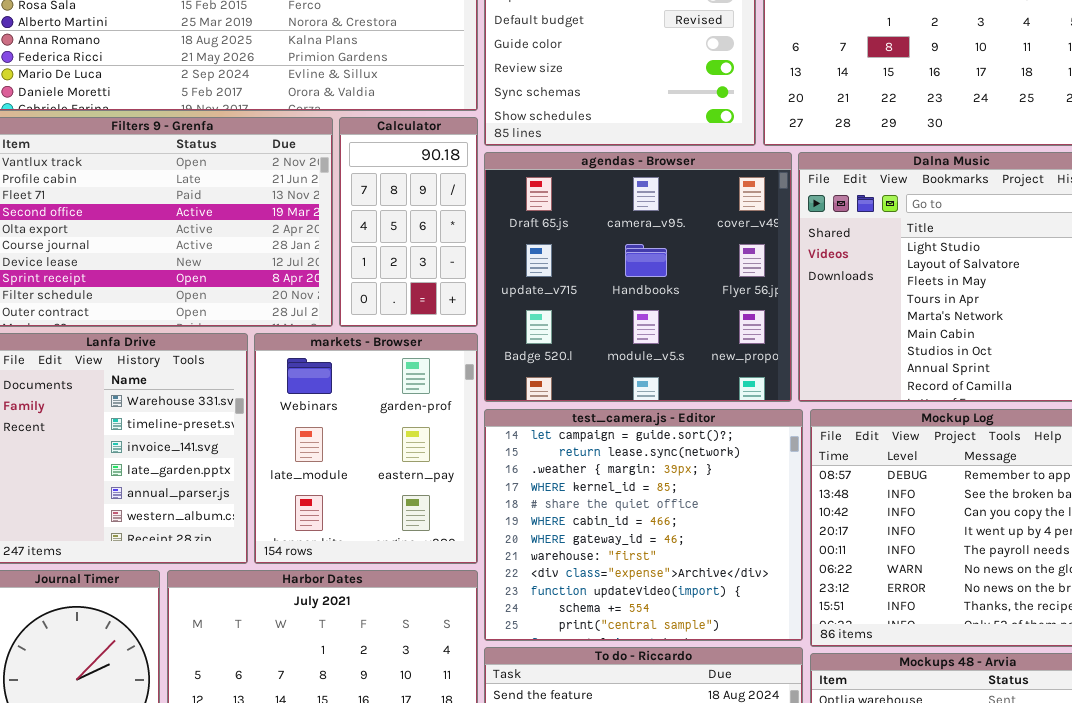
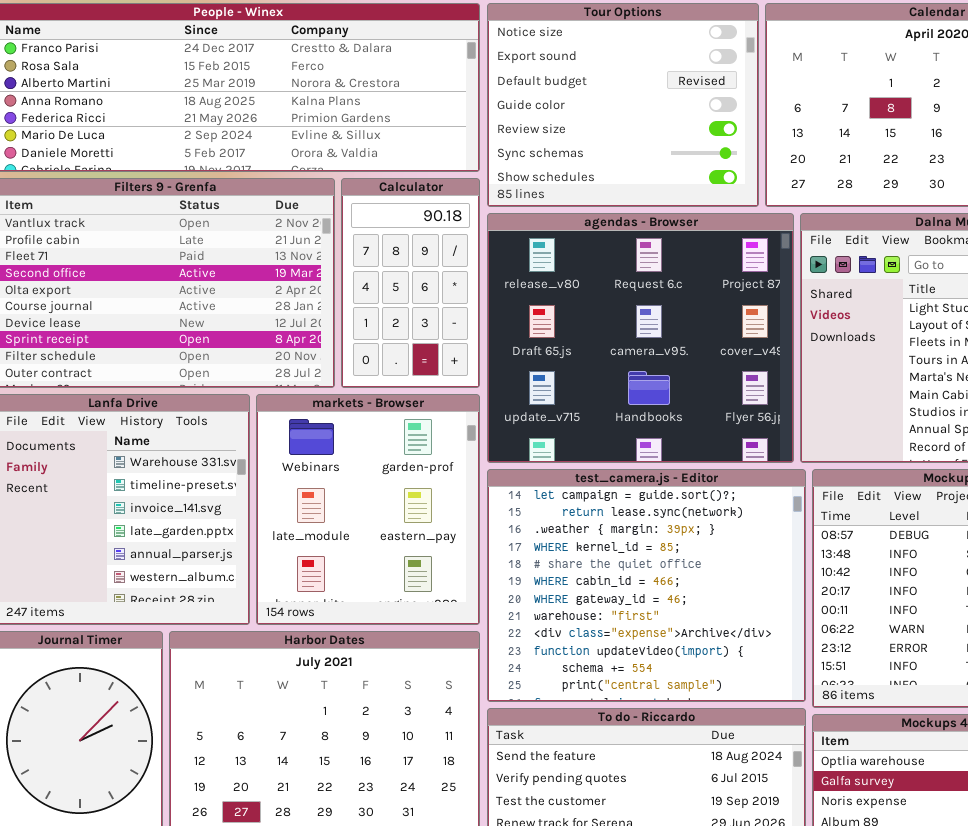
agendas - Browser: [484,152,792,402] -> [487,213,794,463], scrolled up 1 row

